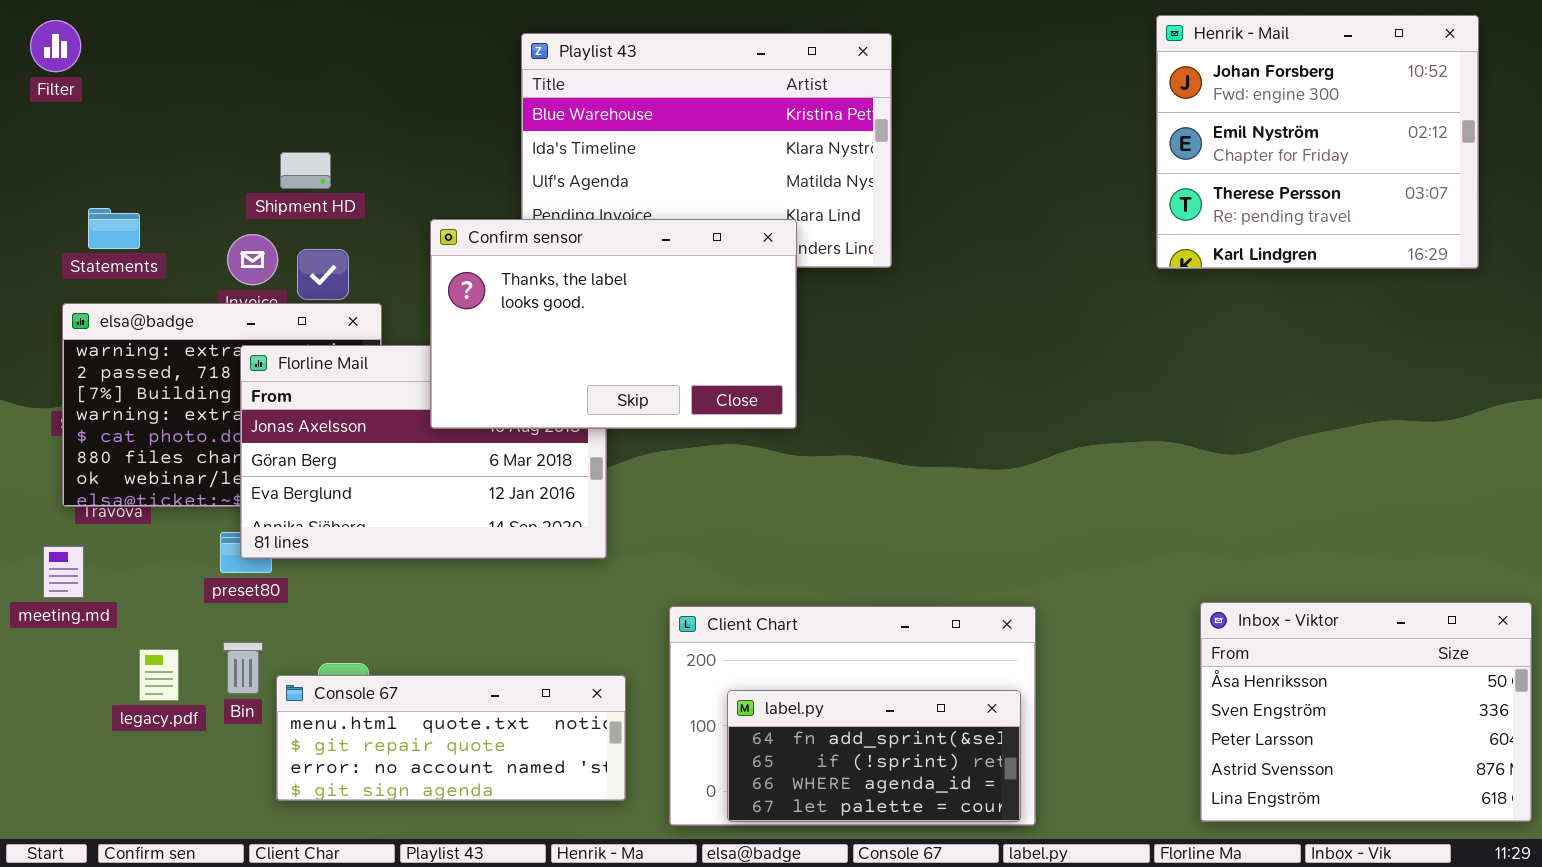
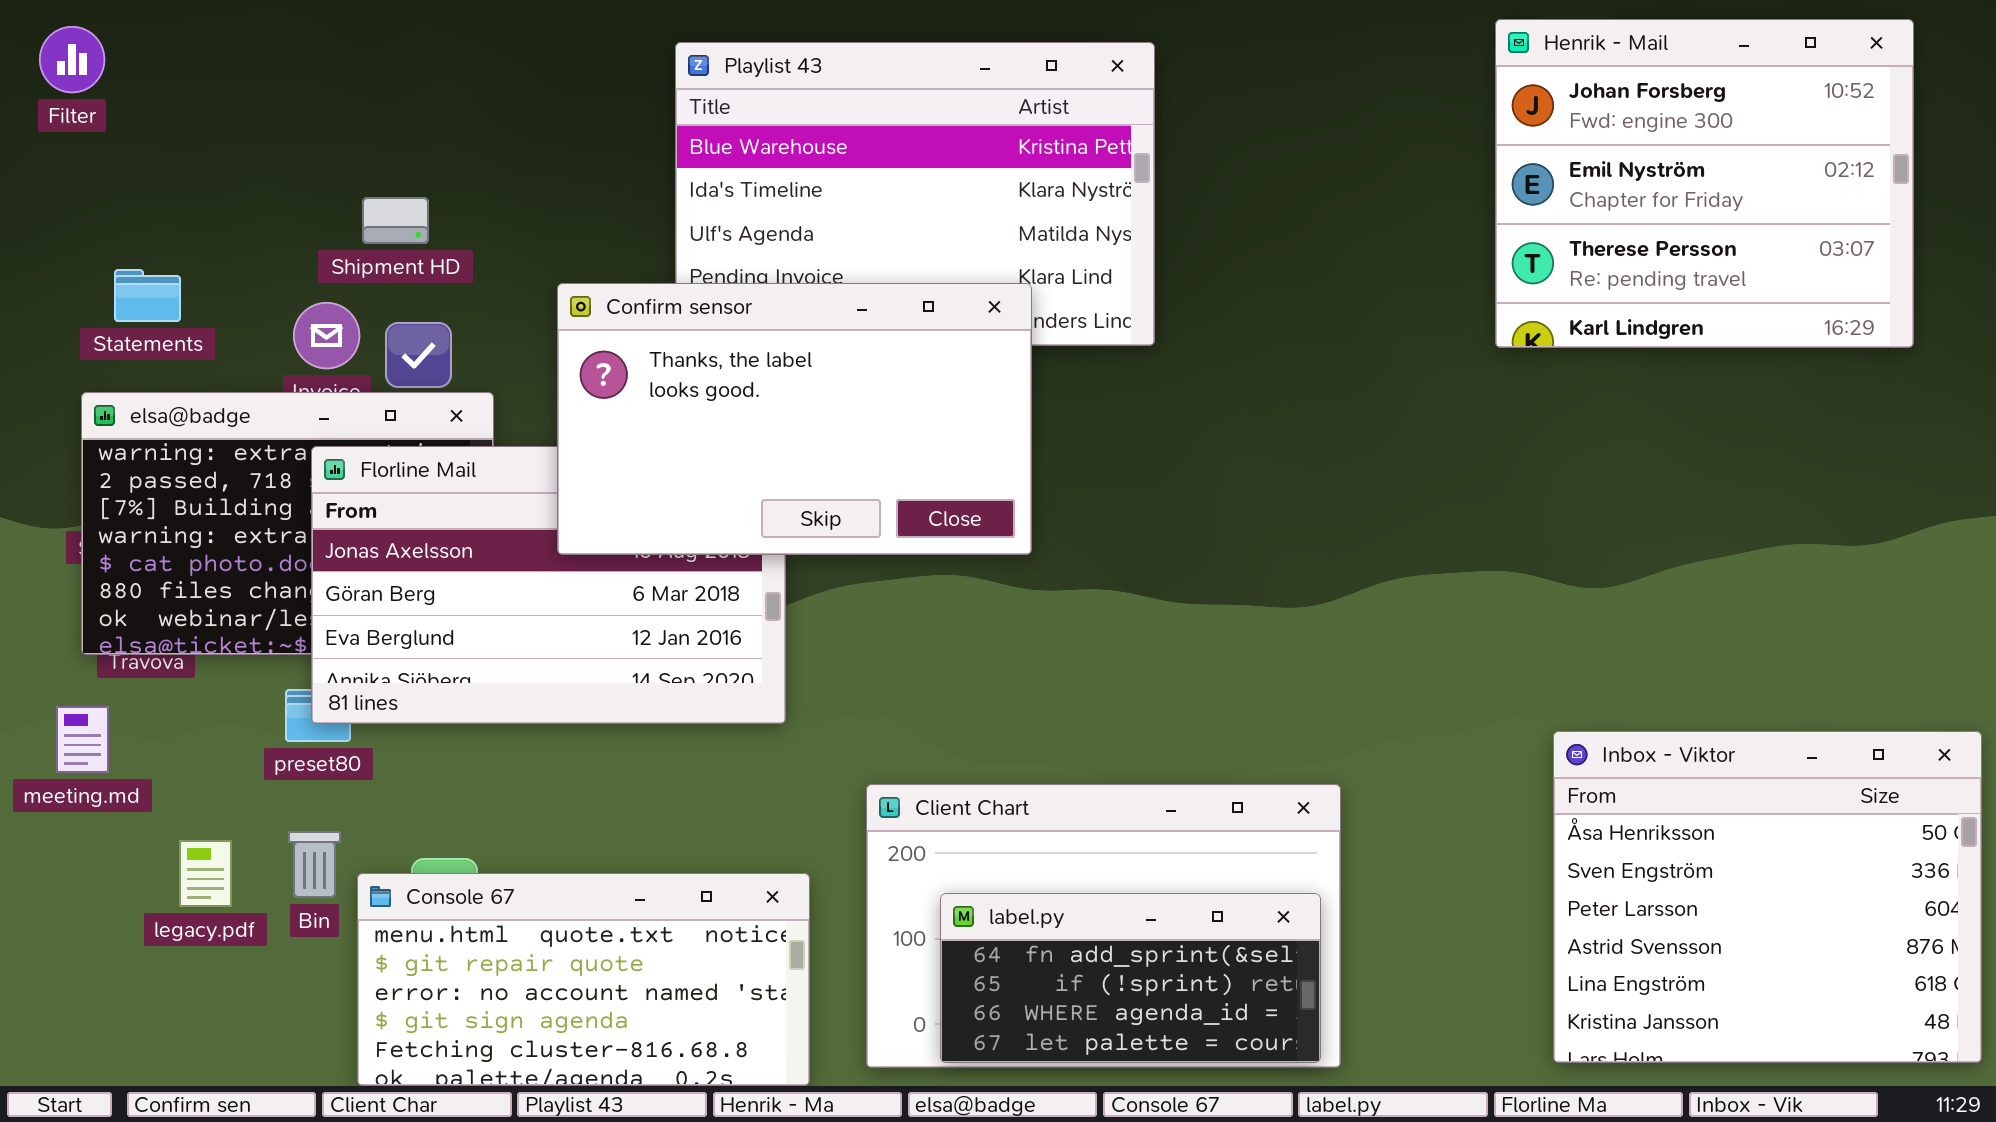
Inbox - Viktor: [1200,602,1532,822] -> [1553,731,1982,1063], resized
Console 67: [276,675,626,801] -> [357,873,810,1086], resized

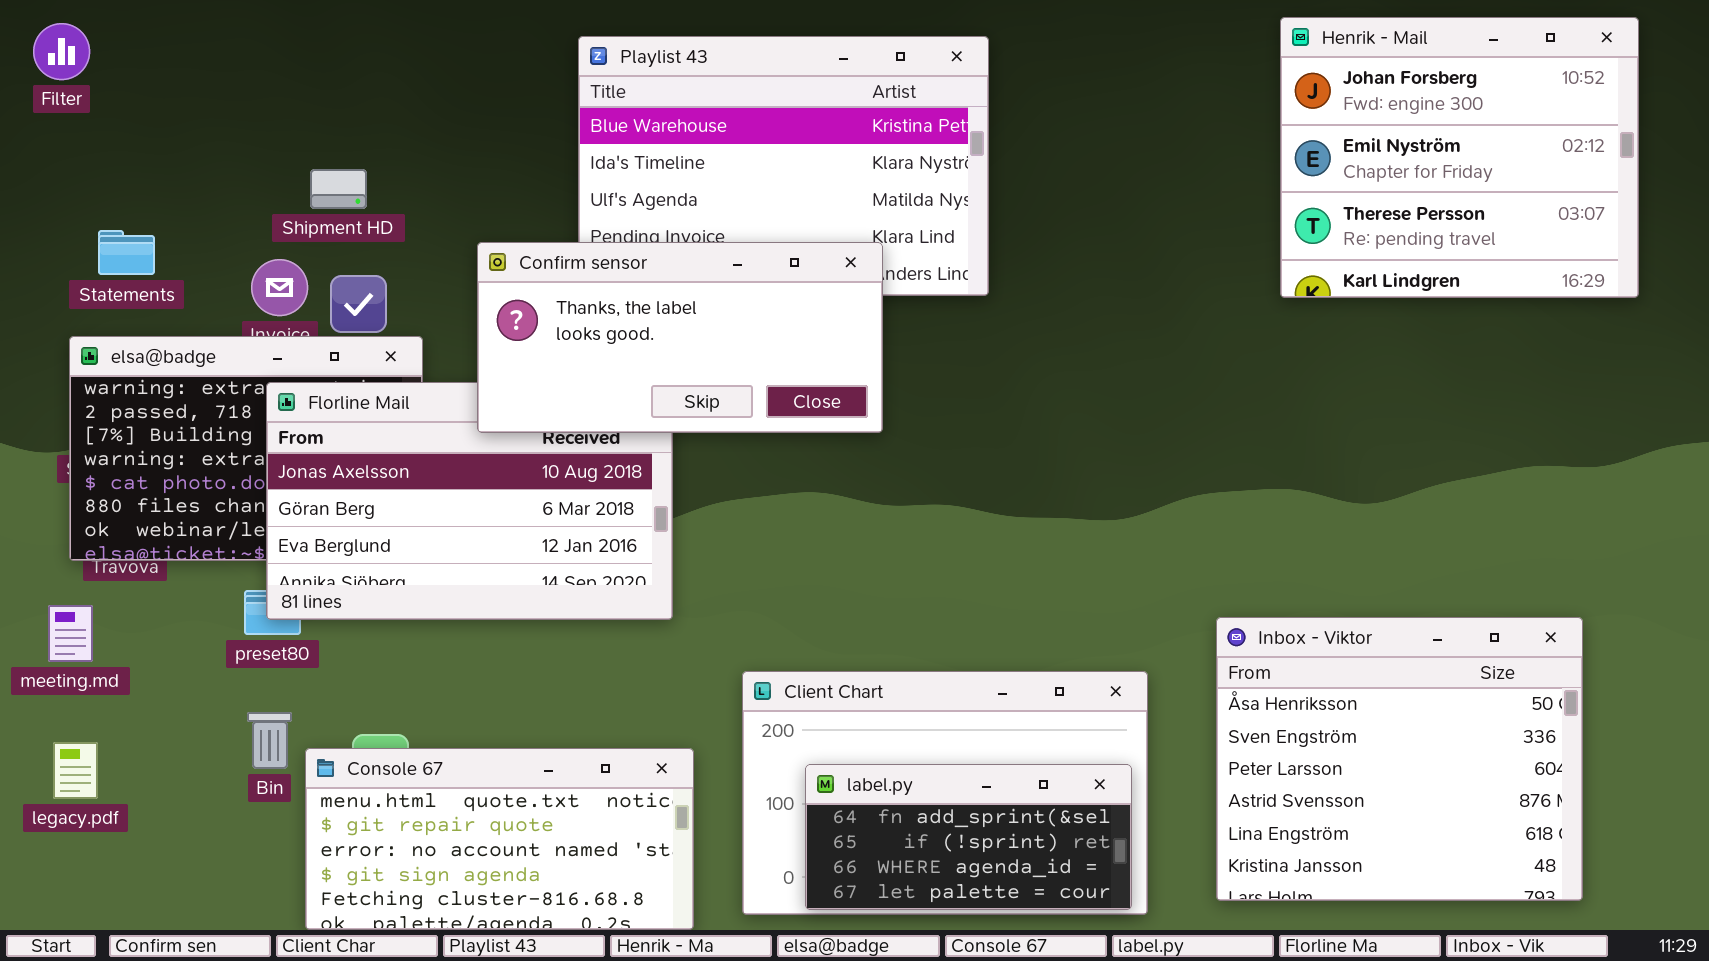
Confirm sensor: [557,283,1032,555] -> [477,242,883,433], resized
Inbox - Viktor: [1553,731,1982,1063] -> [1216,617,1583,901], moved
legacy.pdf: [179,840,232,907] -> [53,742,98,799], moved

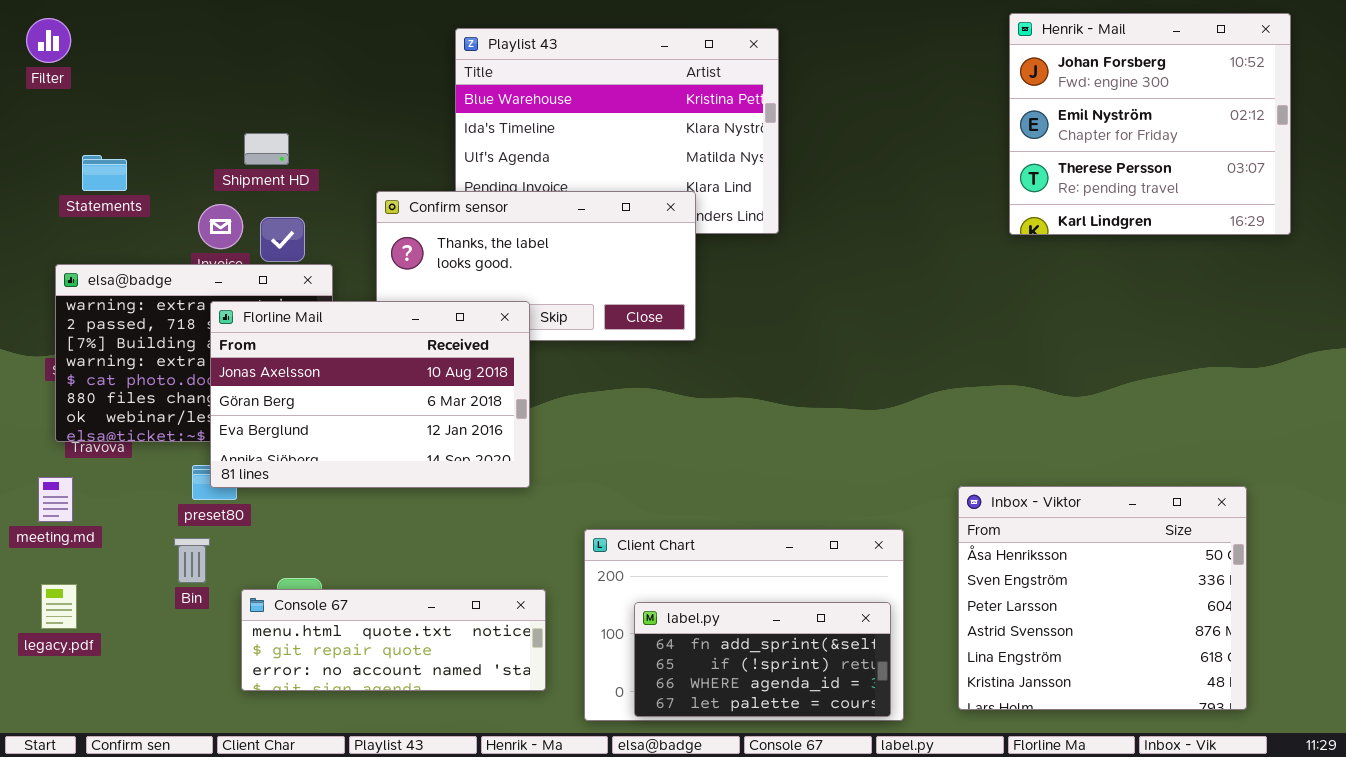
Statements: [98,230,155,275] -> [82,155,127,191], moved
Florline Mail: [266,382,673,620] -> [210,301,530,488], raised
Bin: [247,712,292,769] -> [174,538,210,583], moved
Console 67: [305,748,694,930] -> [241,589,546,691], resized

